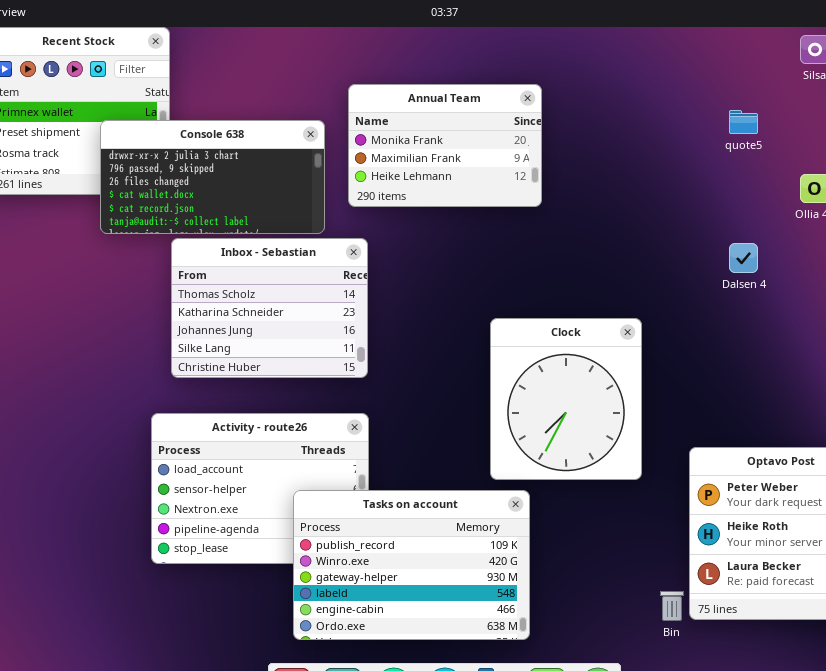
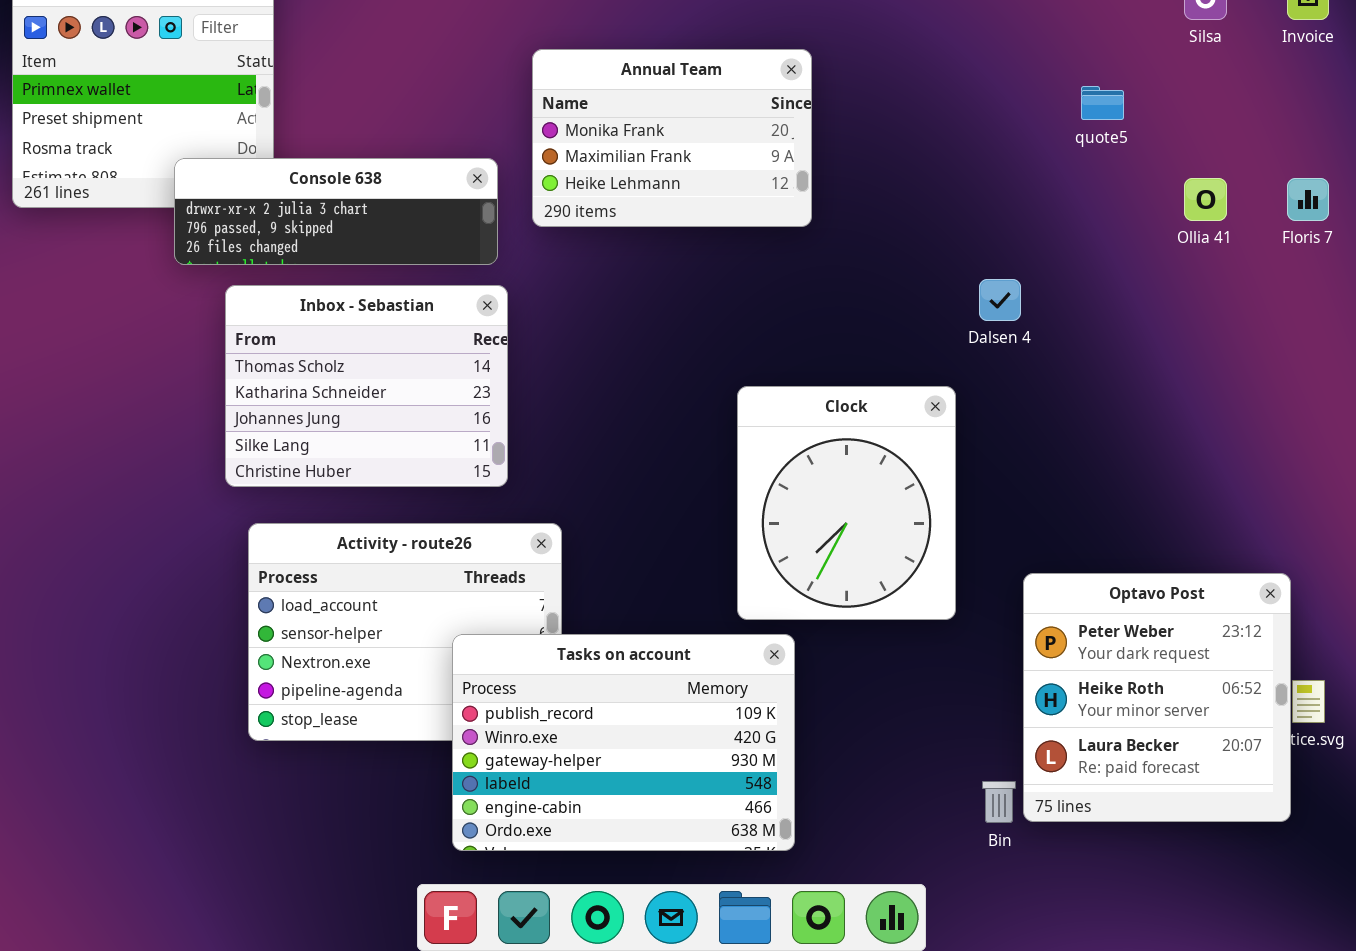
Console 638: [100,120,325,234] -> [174,158,498,265], resized
Inbox - Sebastian: [171,238,368,378] -> [225,285,508,487], moved
Dalsen 4: [729,243,758,273] -> [979,279,1021,321], moved

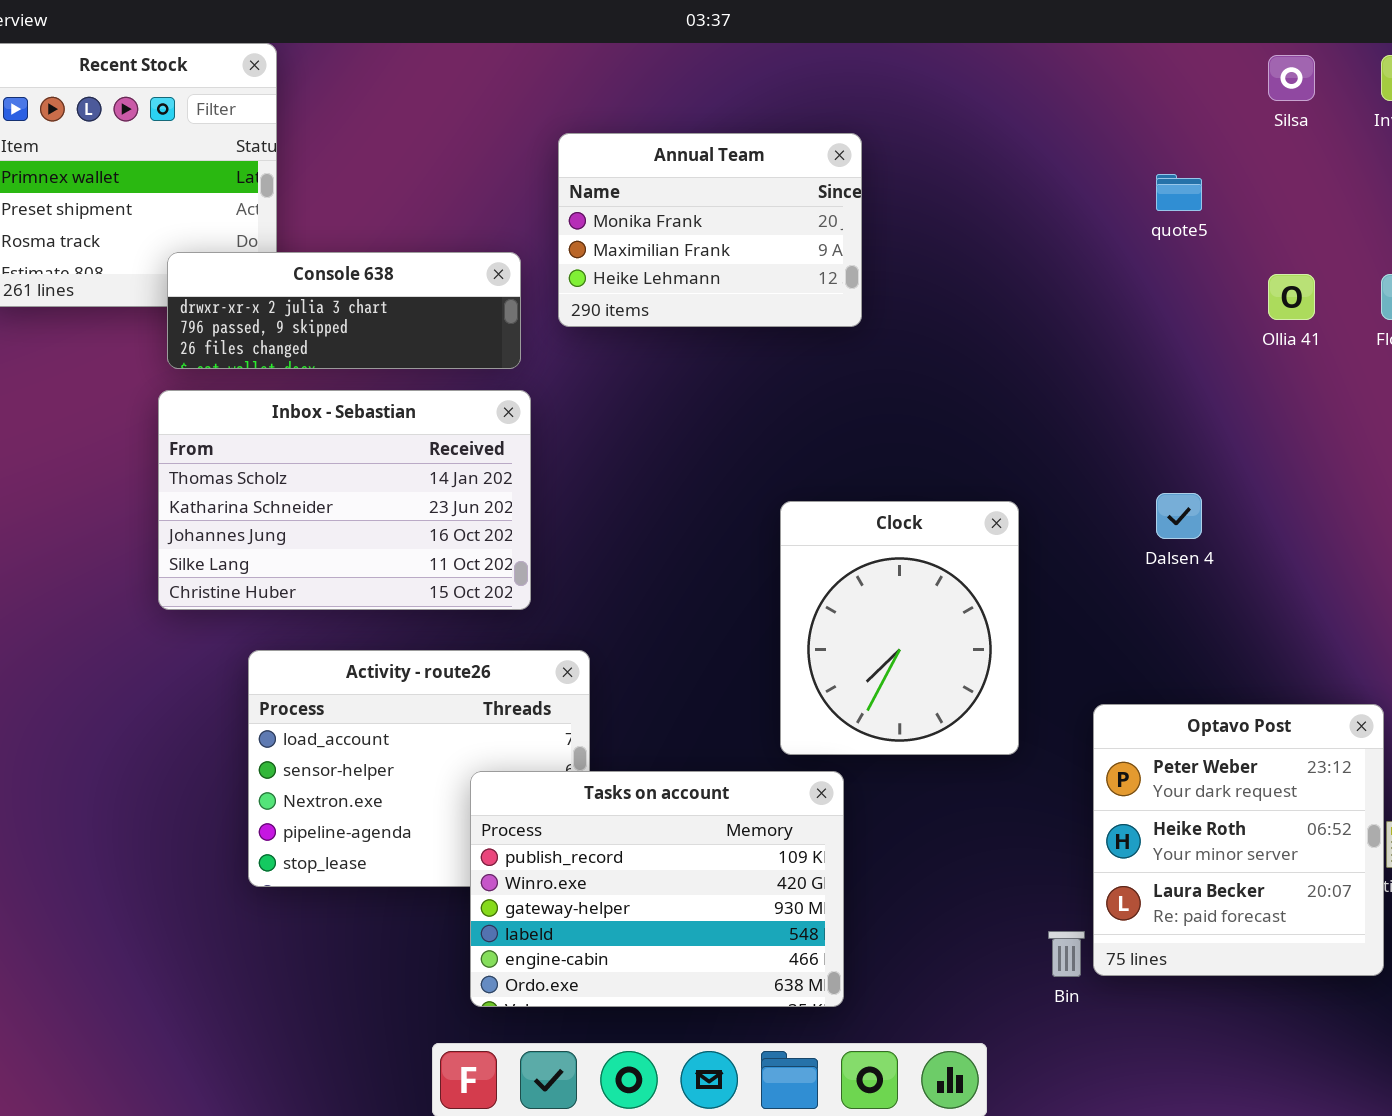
Dalsen 4: [979,279,1021,321] -> [1156,493,1202,539], moved
Inbox - Sebastian: [225,285,508,487] -> [158,390,531,610], resized

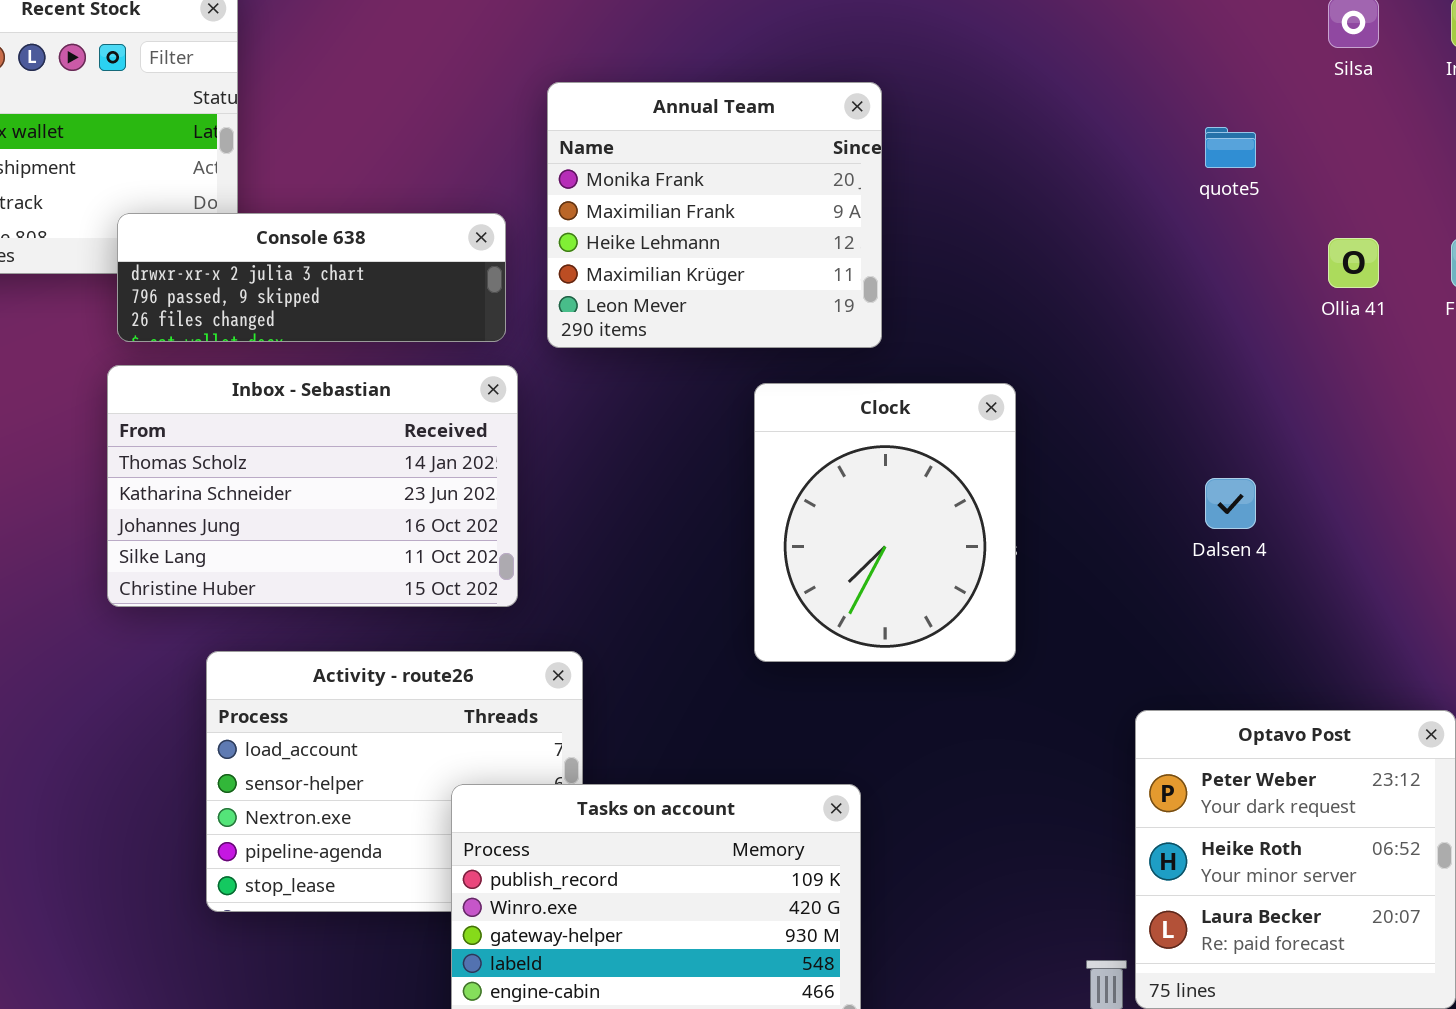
Annual Team: [558,133,862,327] -> [547,82,882,348], resized
Clock: [780,501,1019,755] -> [754,383,1016,662], moved

